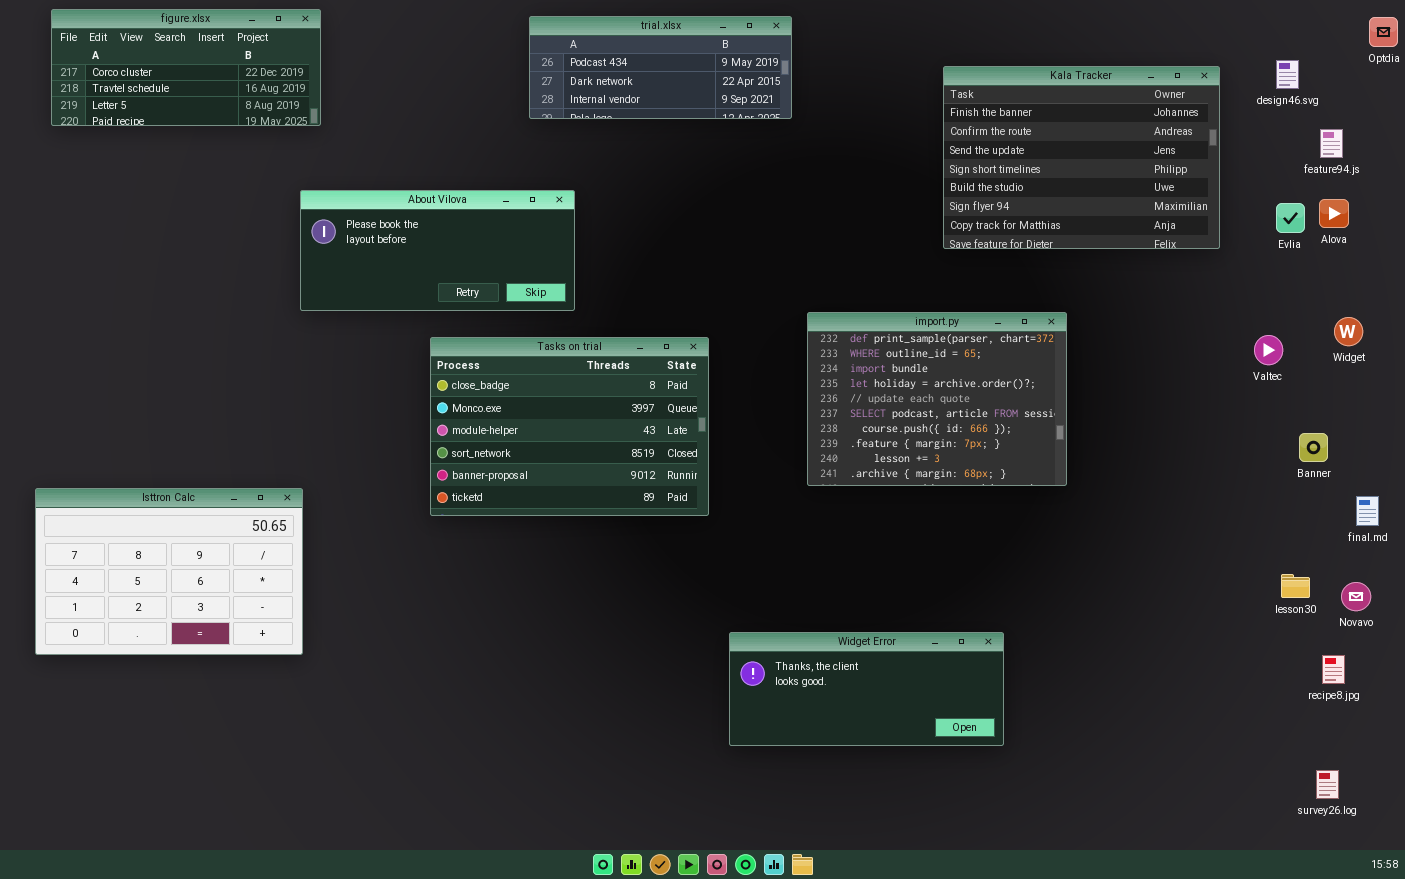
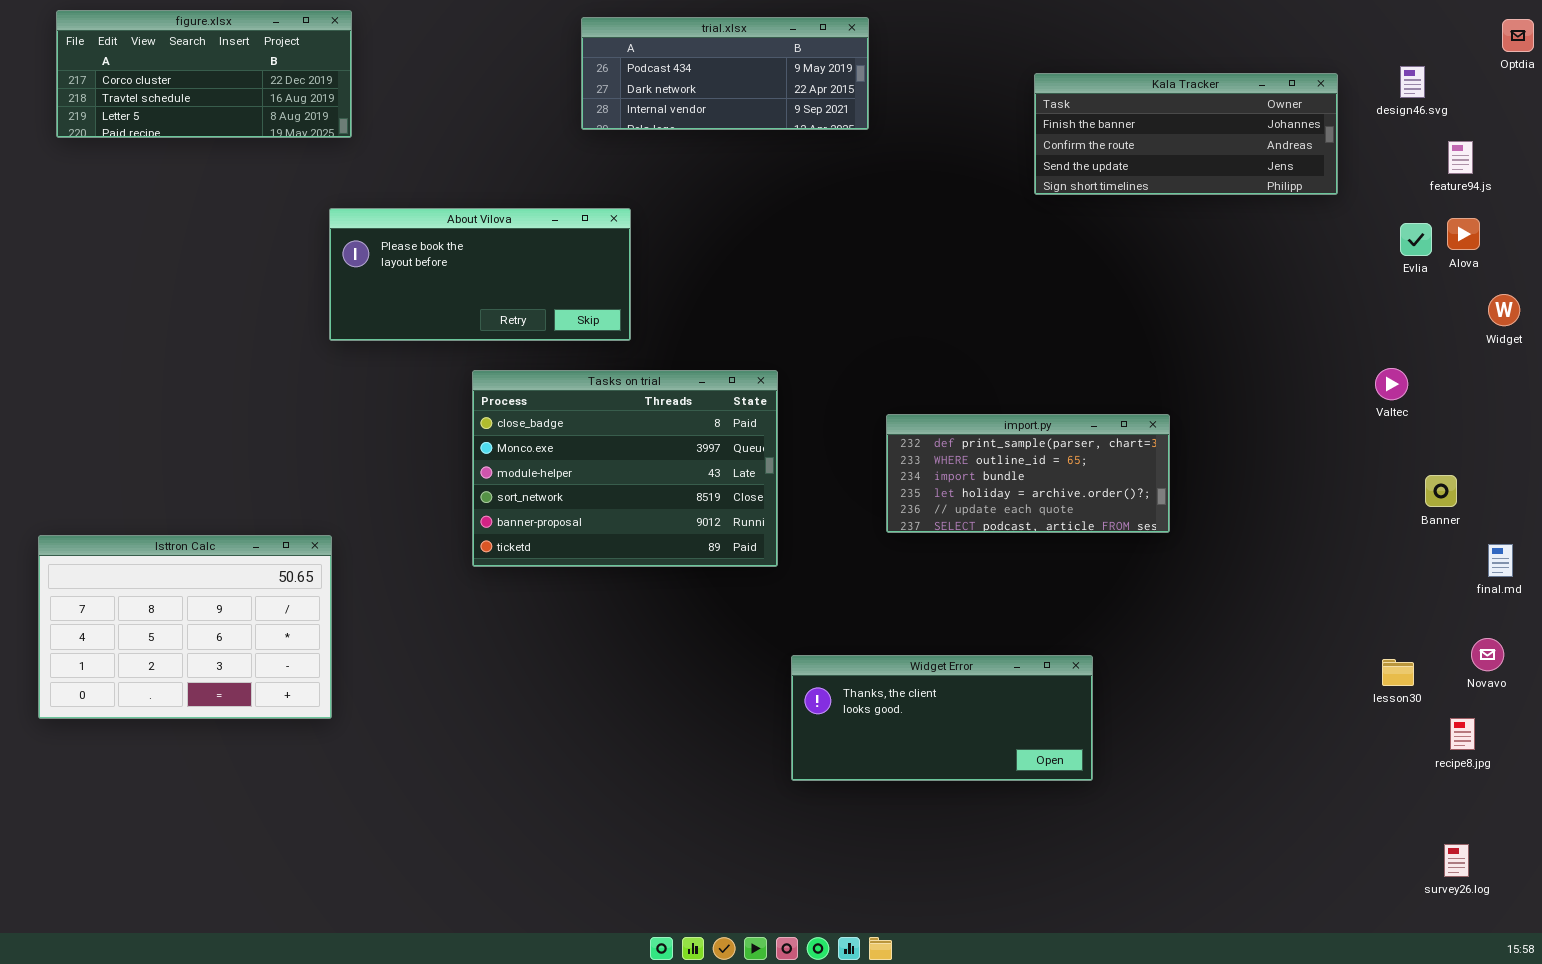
Kala Tracker: [943,66,1220,249] -> [1034,73,1338,195], resized
import.py: [807,312,1067,486] -> [886,414,1170,533], resized
Widget: [1334,317,1363,346] -> [1488,294,1520,326], moved
lesson30: [1281,574,1310,598] -> [1382,659,1414,686], moved
Widget Error: [729,632,1004,746] -> [791,655,1093,781], moved

